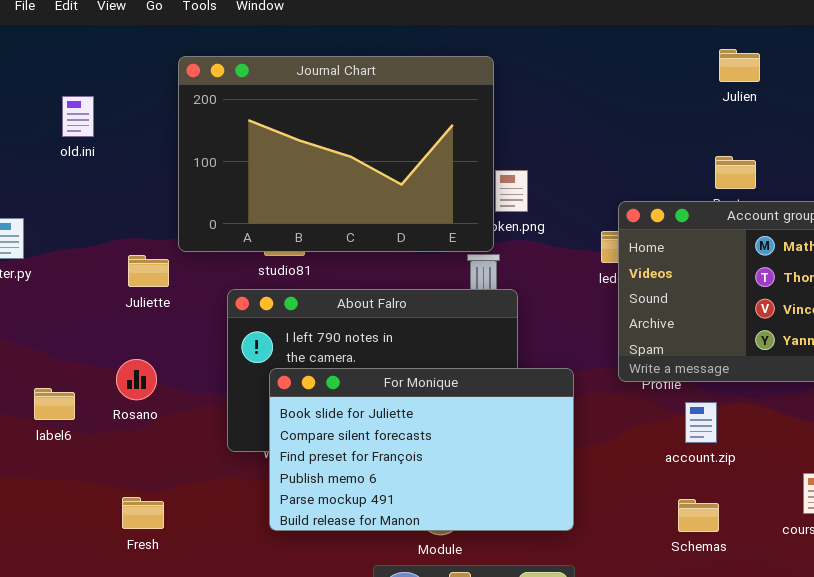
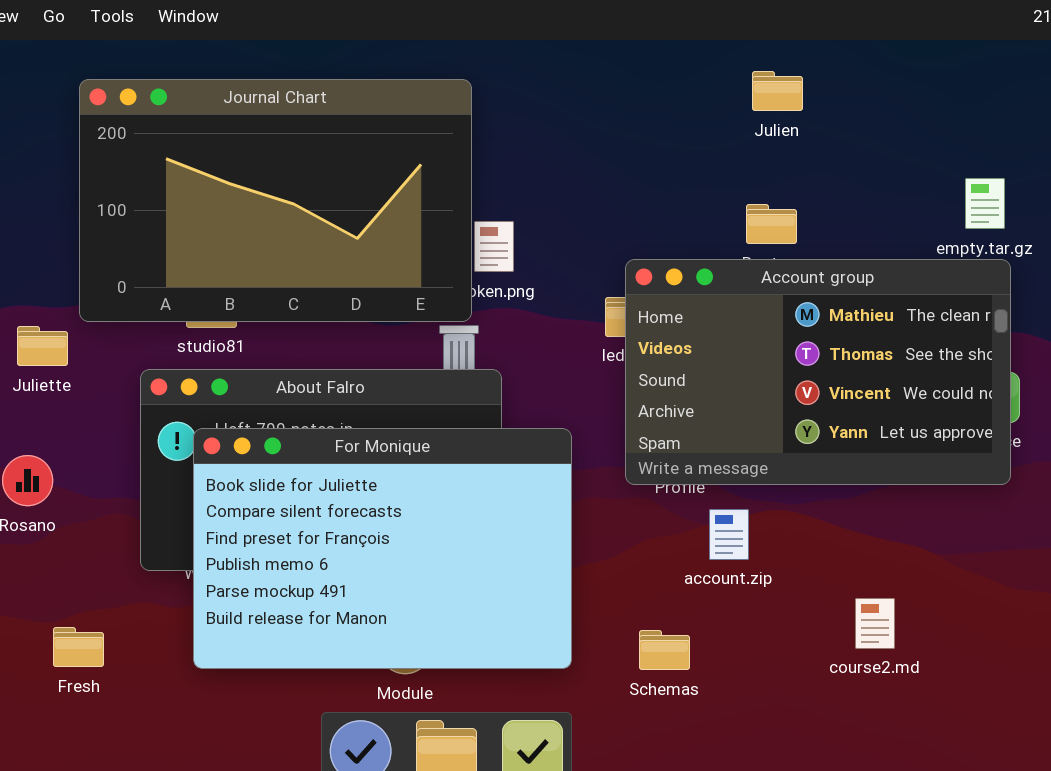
For Monique: [269,368,574,531] -> [193,428,572,669], resized
Fresh: [122,497,164,529] -> [53,627,104,667], moved
Schemas: [678,499,719,532] -> [639,630,690,670], moved

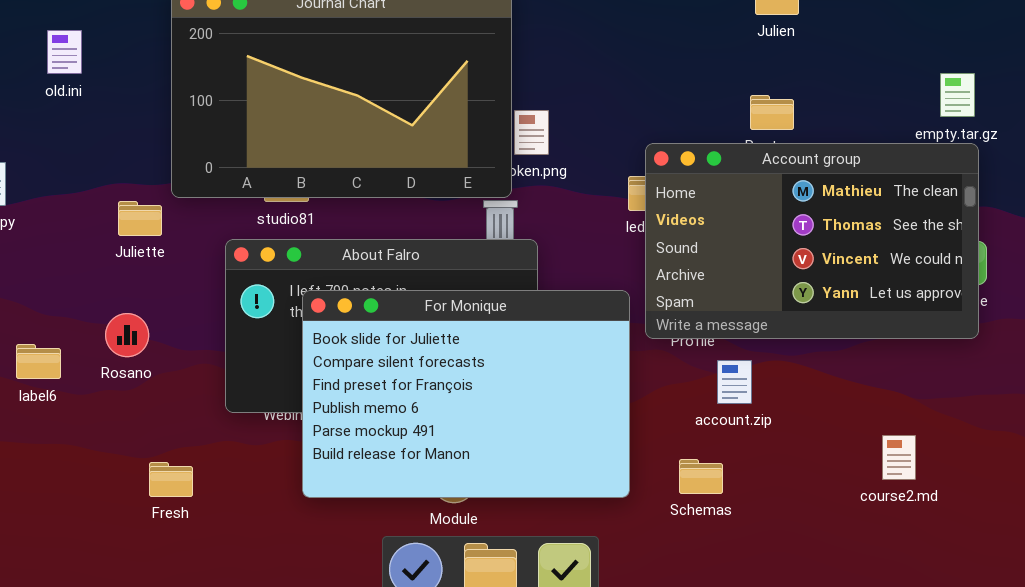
For Monique: [193,428,572,669] -> [302,290,630,498], moved
course2.md: [855,598,895,649] -> [882,435,916,480], moved
Schemas: [639,630,690,670] -> [679,459,723,494], moved

